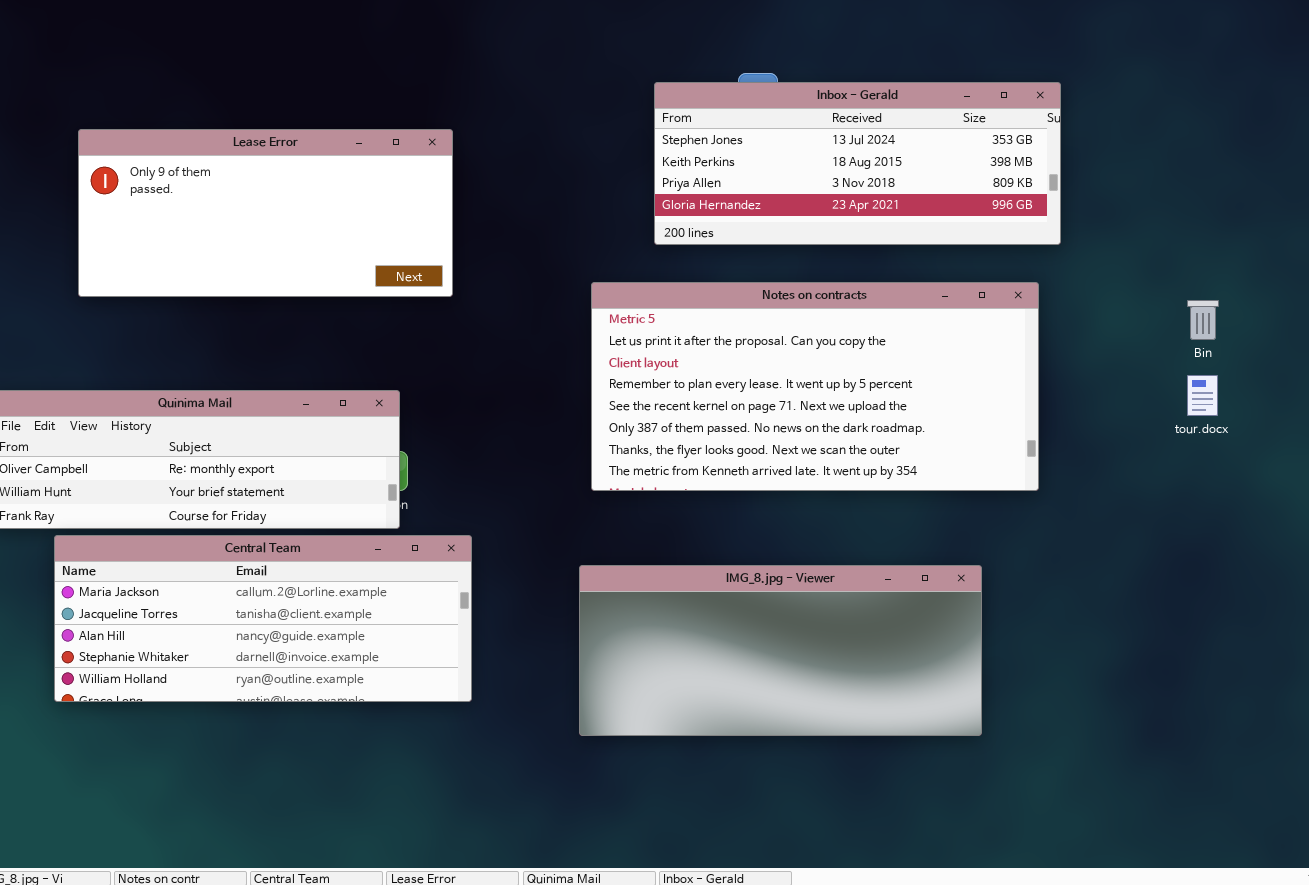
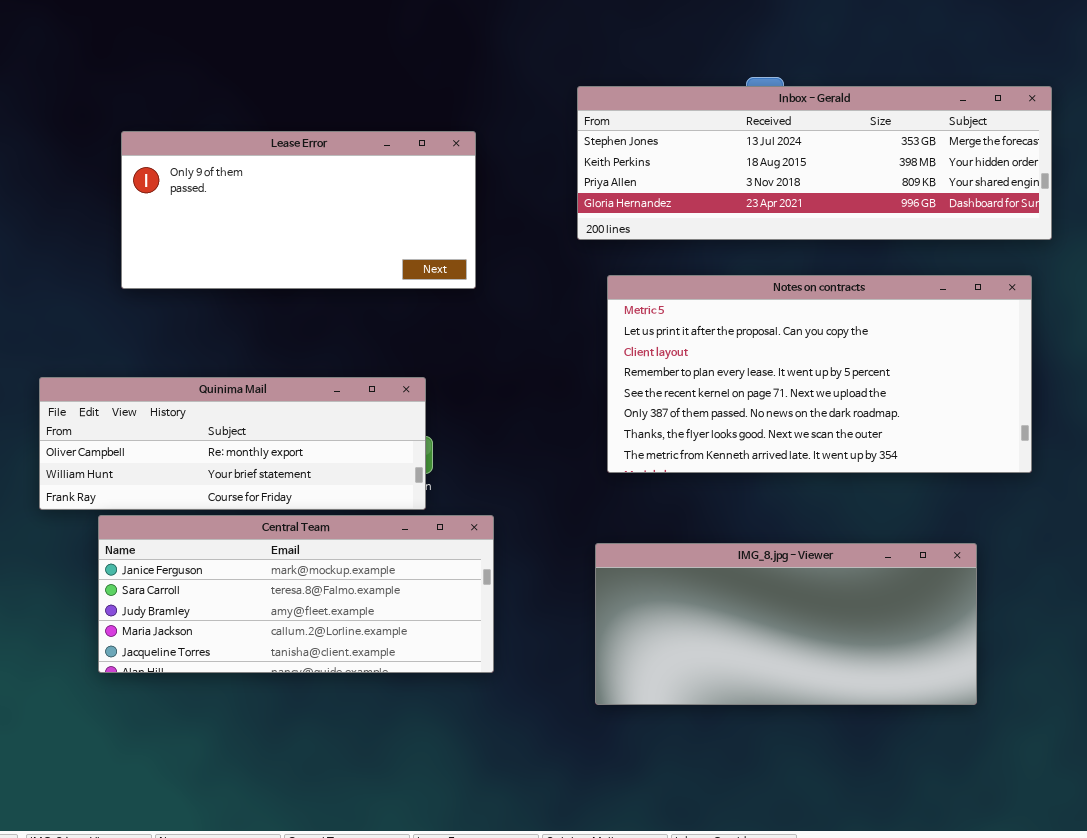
Inbox - Gerald: [654,82,1061,245] -> [577,86,1052,240], resized
Central Team: [54,535,472,702] -> [98,515,494,673], scrolled up 3 rows

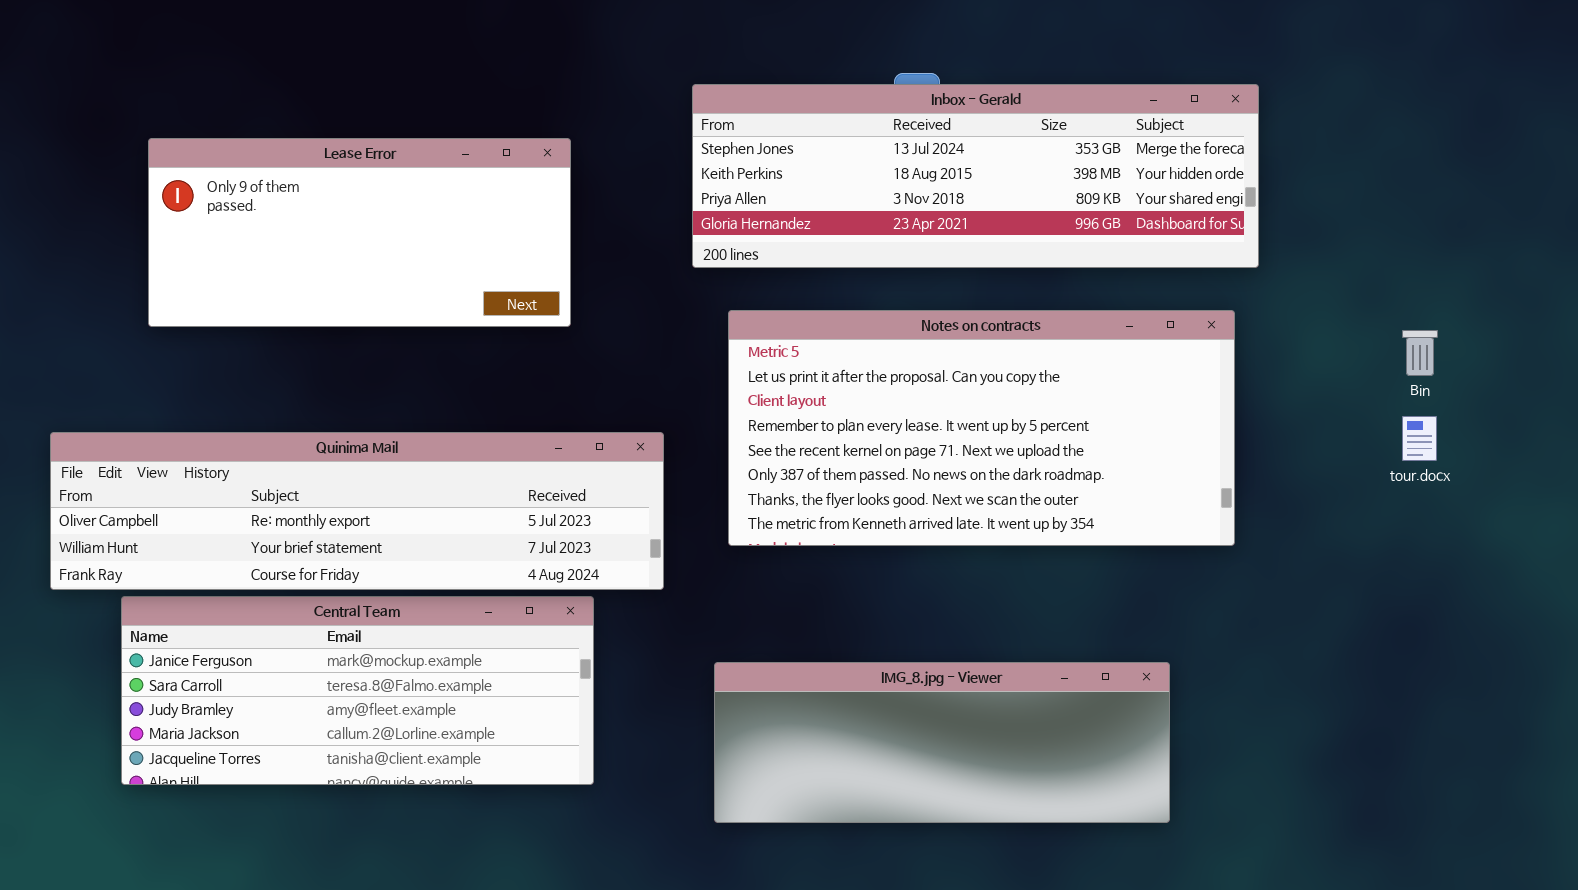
Quinima Mail: [39,377,426,510] -> [50,432,664,590], resized
IMG_8.jpg - Viewer: [595,543,977,705] -> [714,662,1170,823], resized

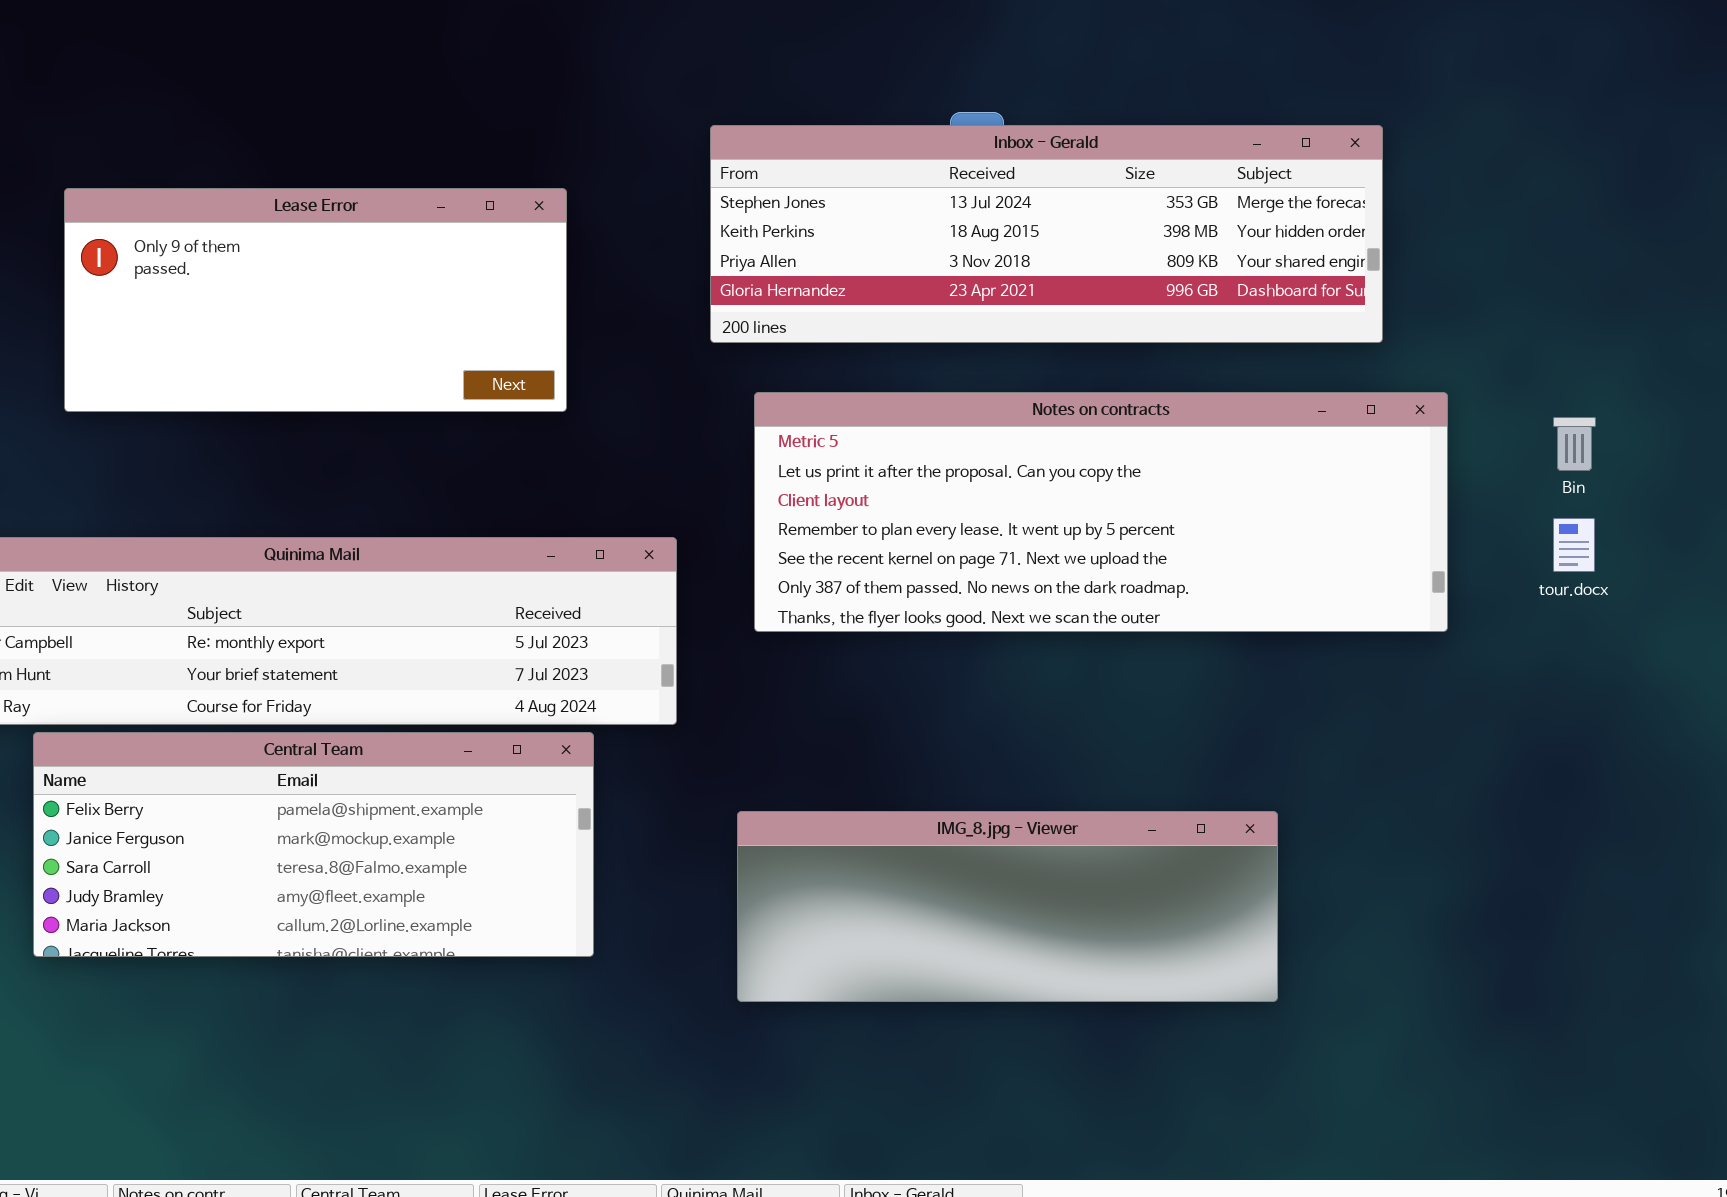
Notes on contracts: [728,310,1235,546] -> [754,392,1448,632], resized
Central Team: [121,596,594,785] -> [33,732,594,957], scrolled up 1 row

